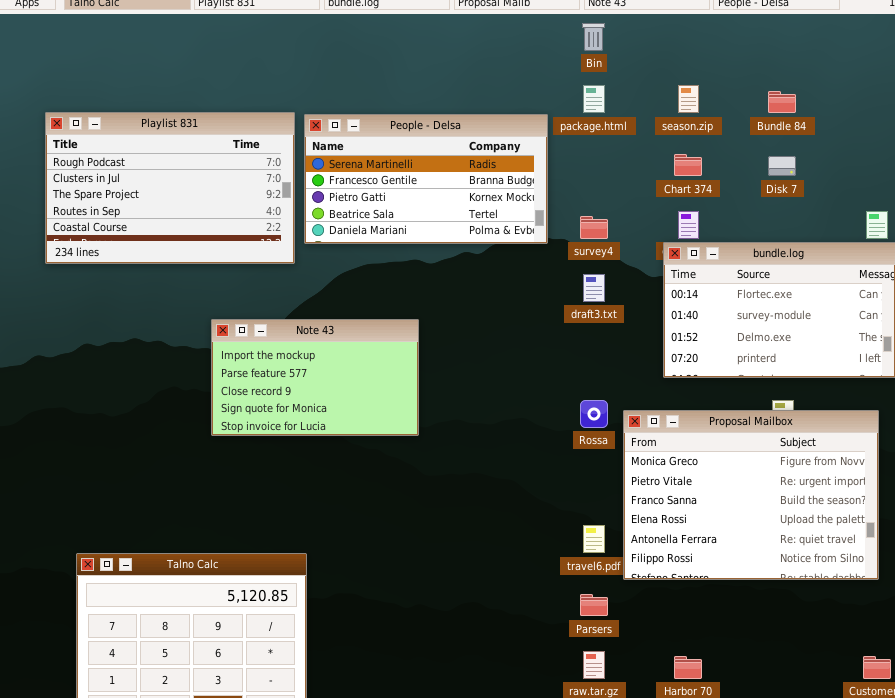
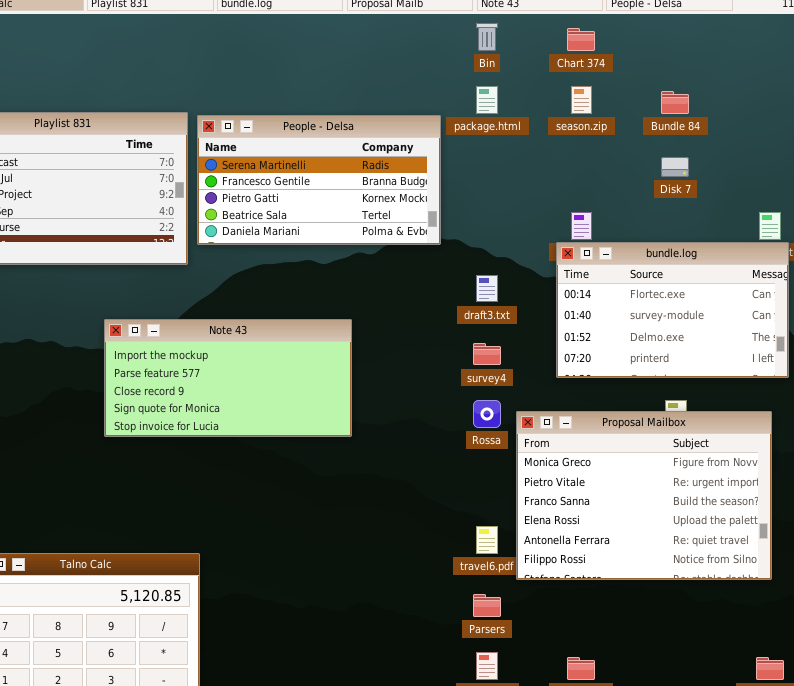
Chart 374: [674,154,702,176] -> [567,28,595,51], moved
survey4: [580,216,608,239] -> [473,343,501,365], moved
Note 43: [211,319,419,436] -> [104,319,352,437], resized

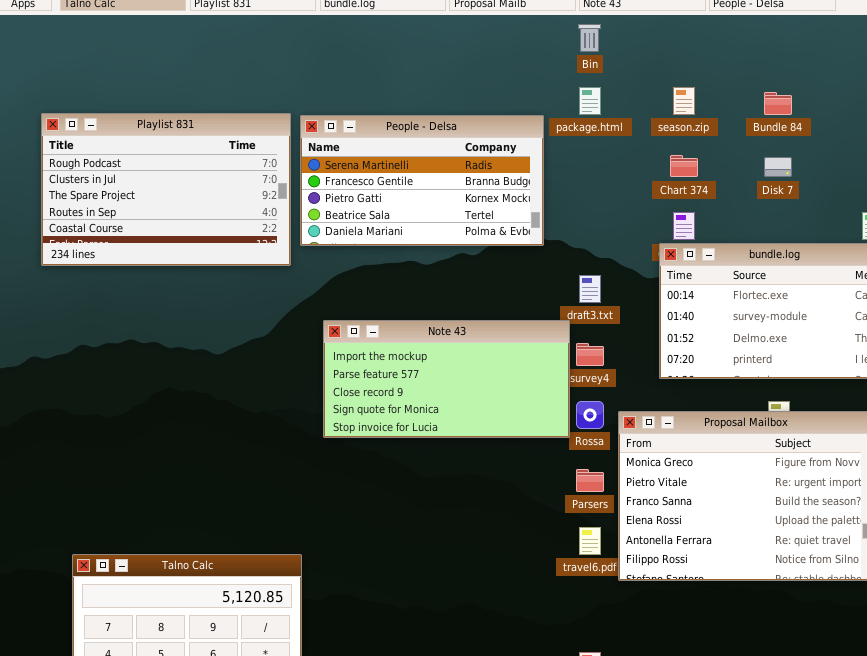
Chart 374: [567,28,595,51] -> [670,155,698,177], moved
Note 43: [104,319,352,437] -> [323,320,570,438], moved
Parsers: [473,594,501,617] -> [576,469,604,492], moved

